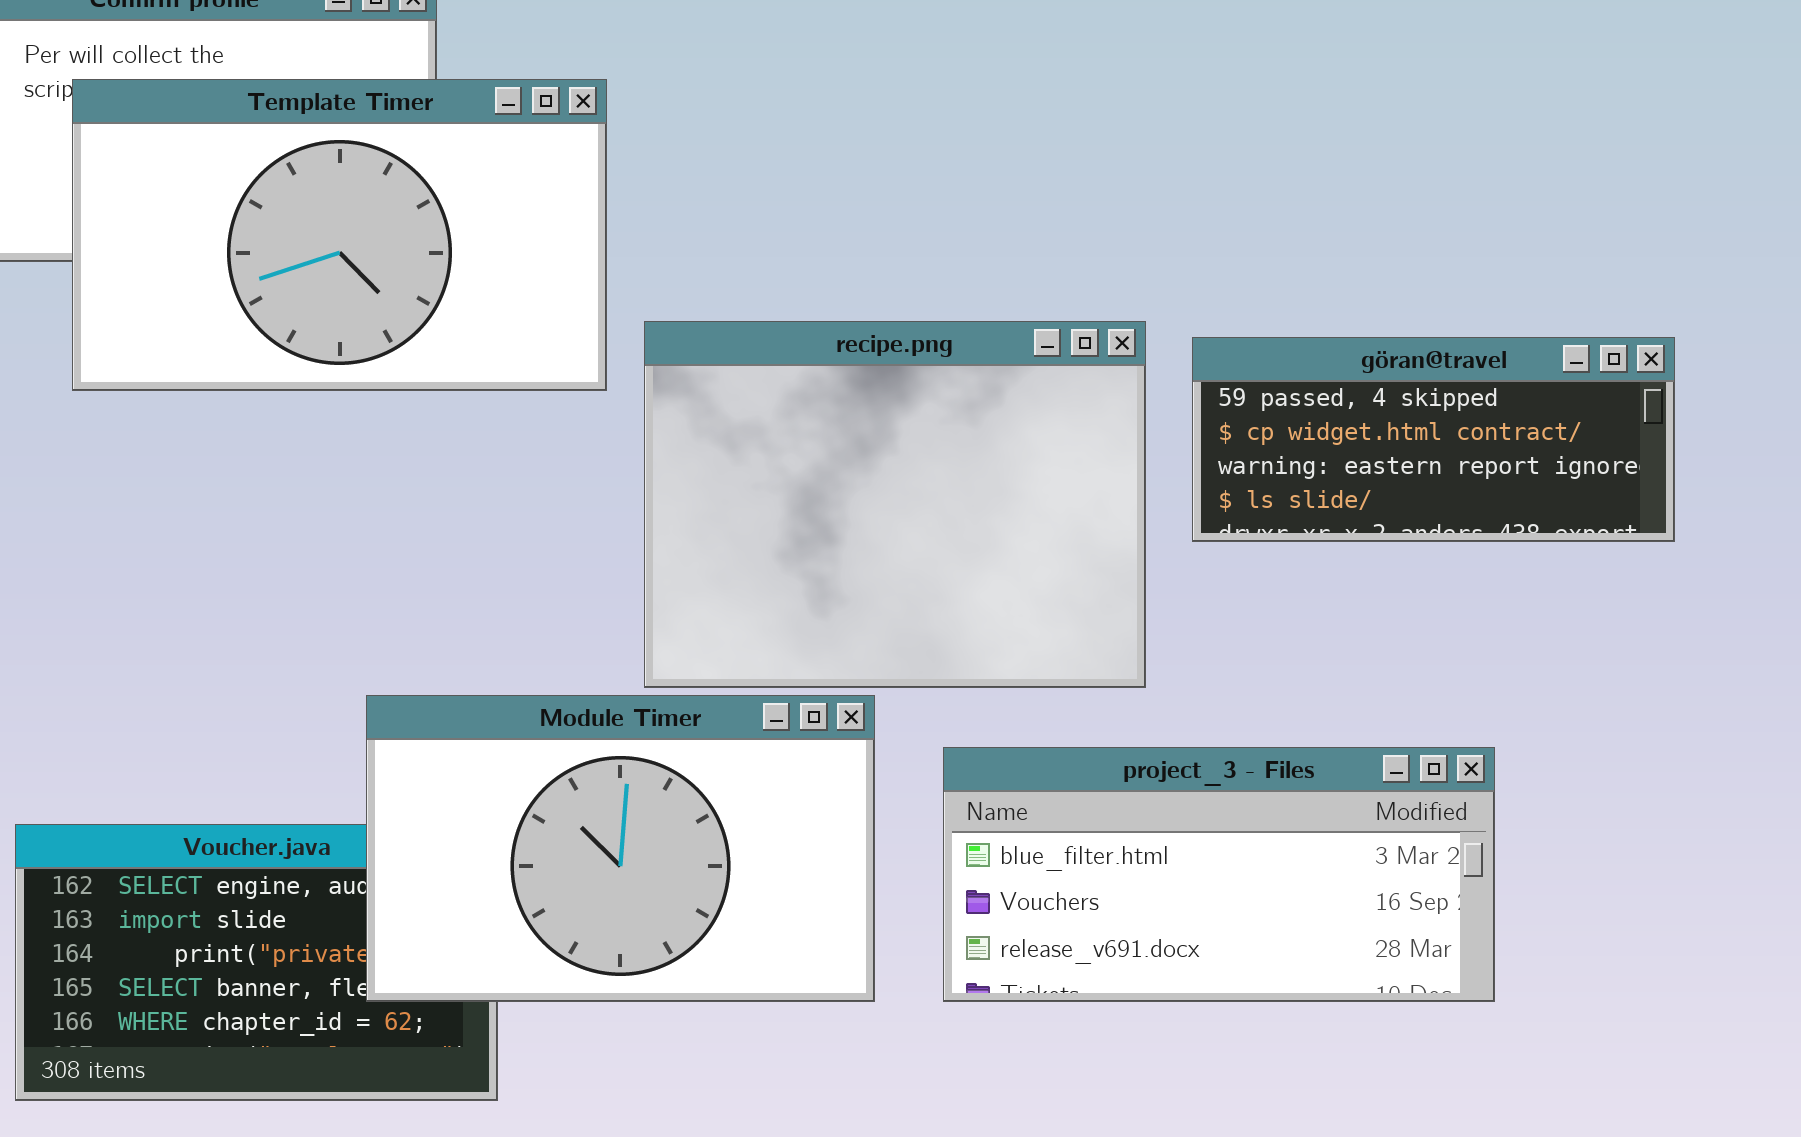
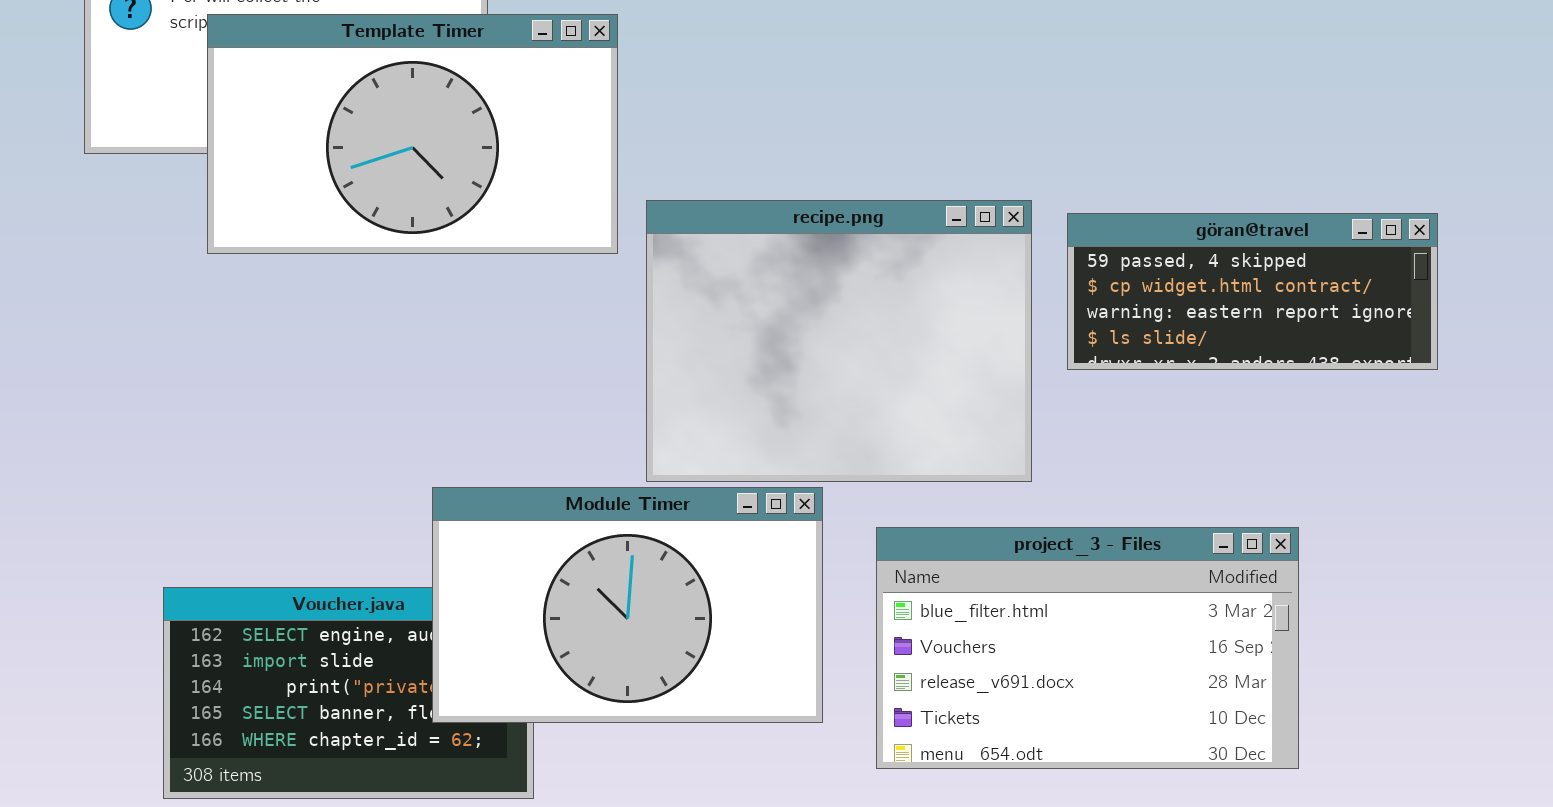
project_3 - Files: [943,747,1495,1002] -> [876,527,1299,769], resized

